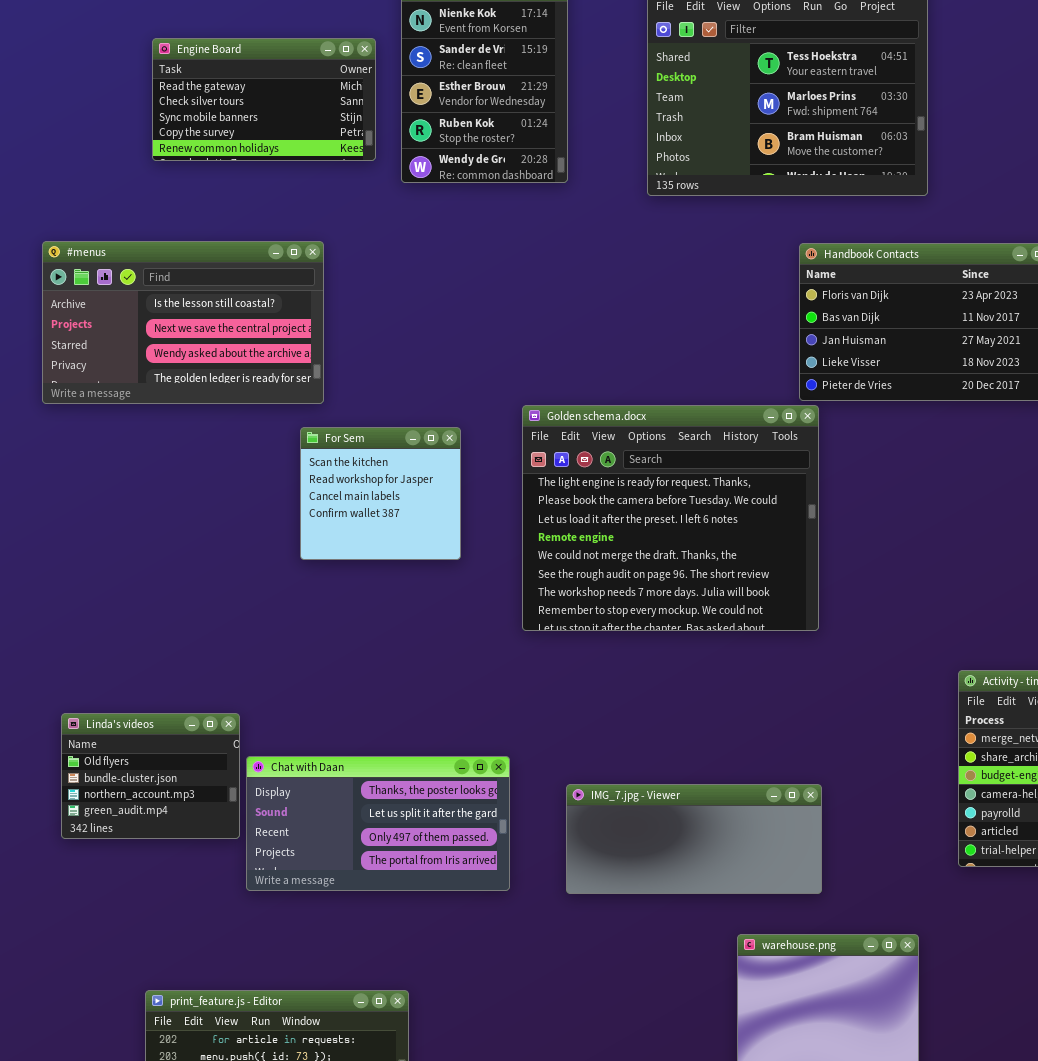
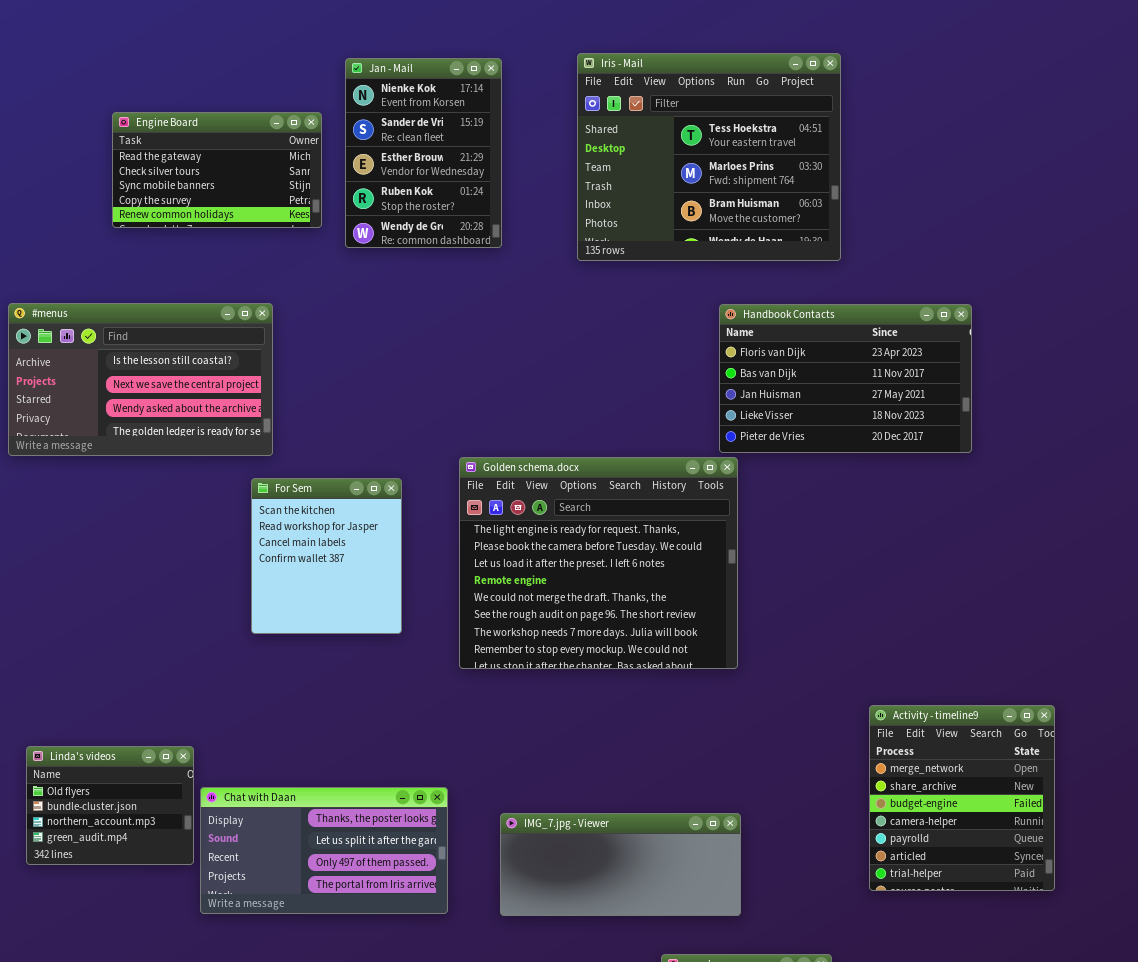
For Sem: [300,427,461,560] -> [251,478,402,634], resized

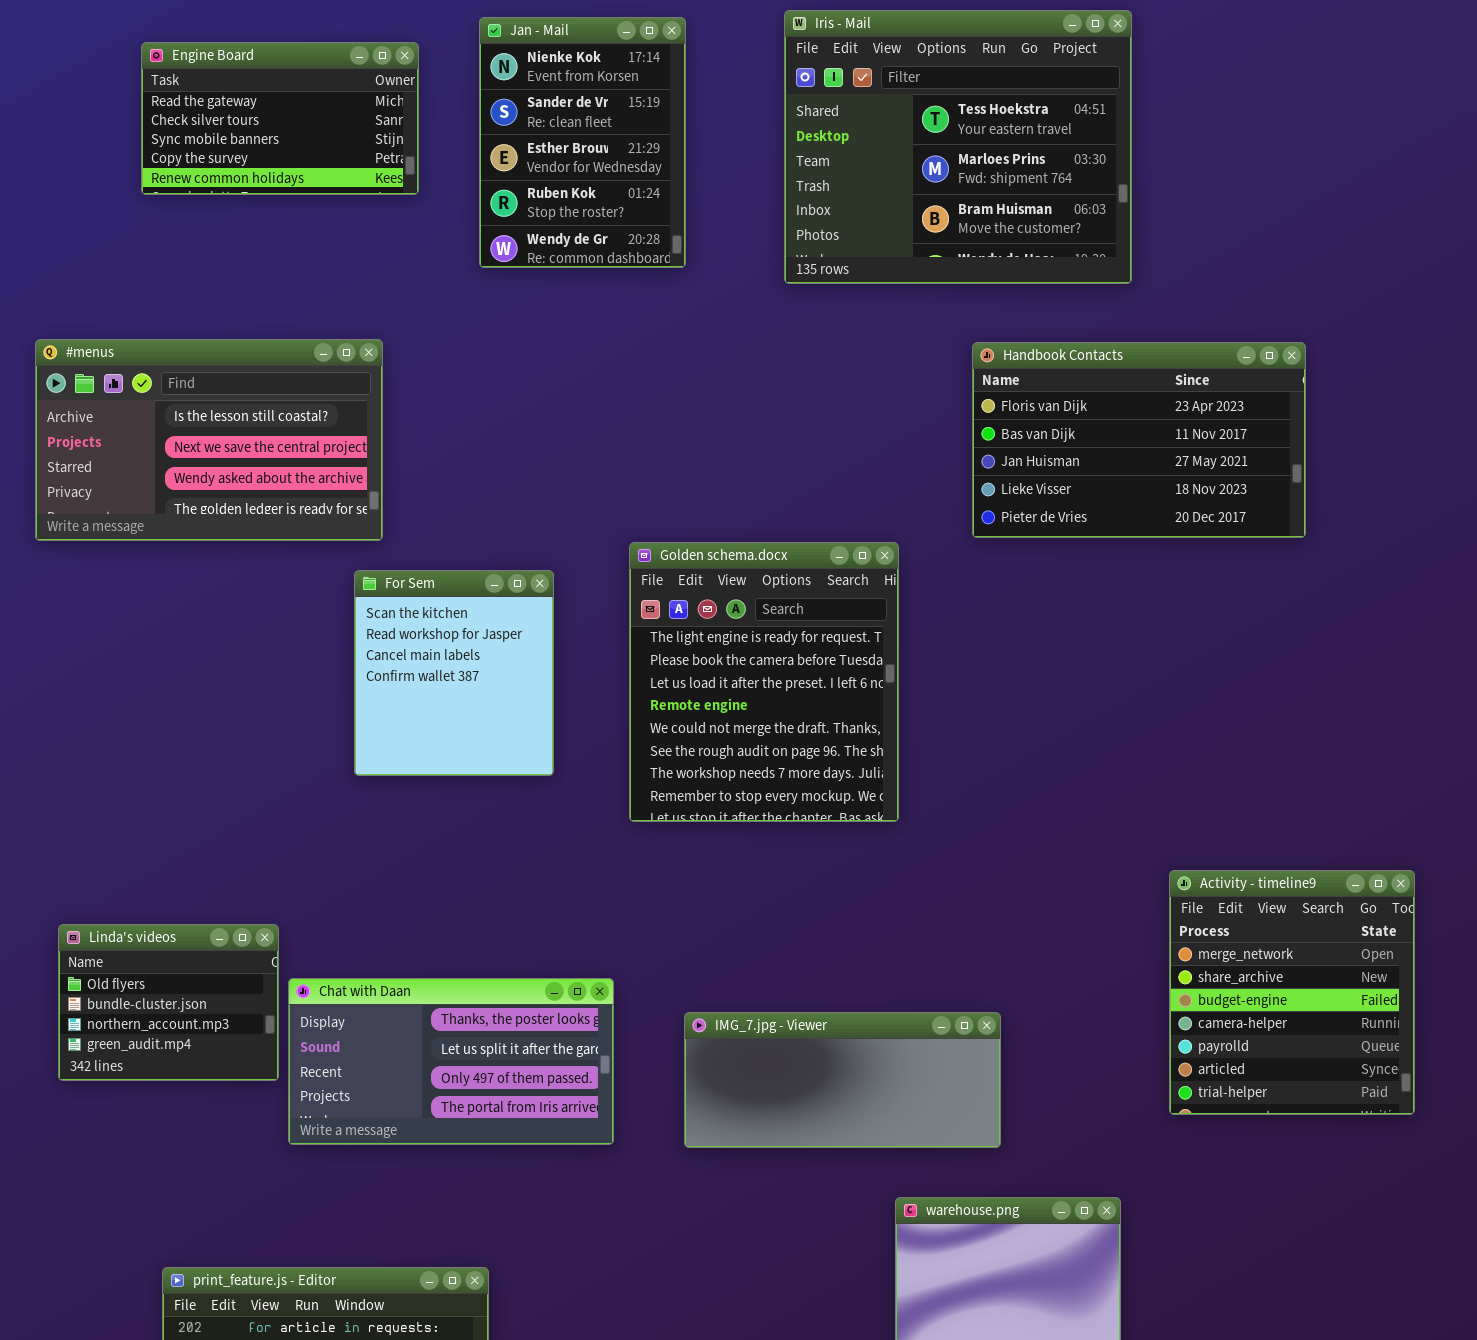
Engine Board: [112,112,322,228] -> [141,42,419,195], moved
Golden schema.docx: [459,457,738,669] -> [629,542,899,822], resized

